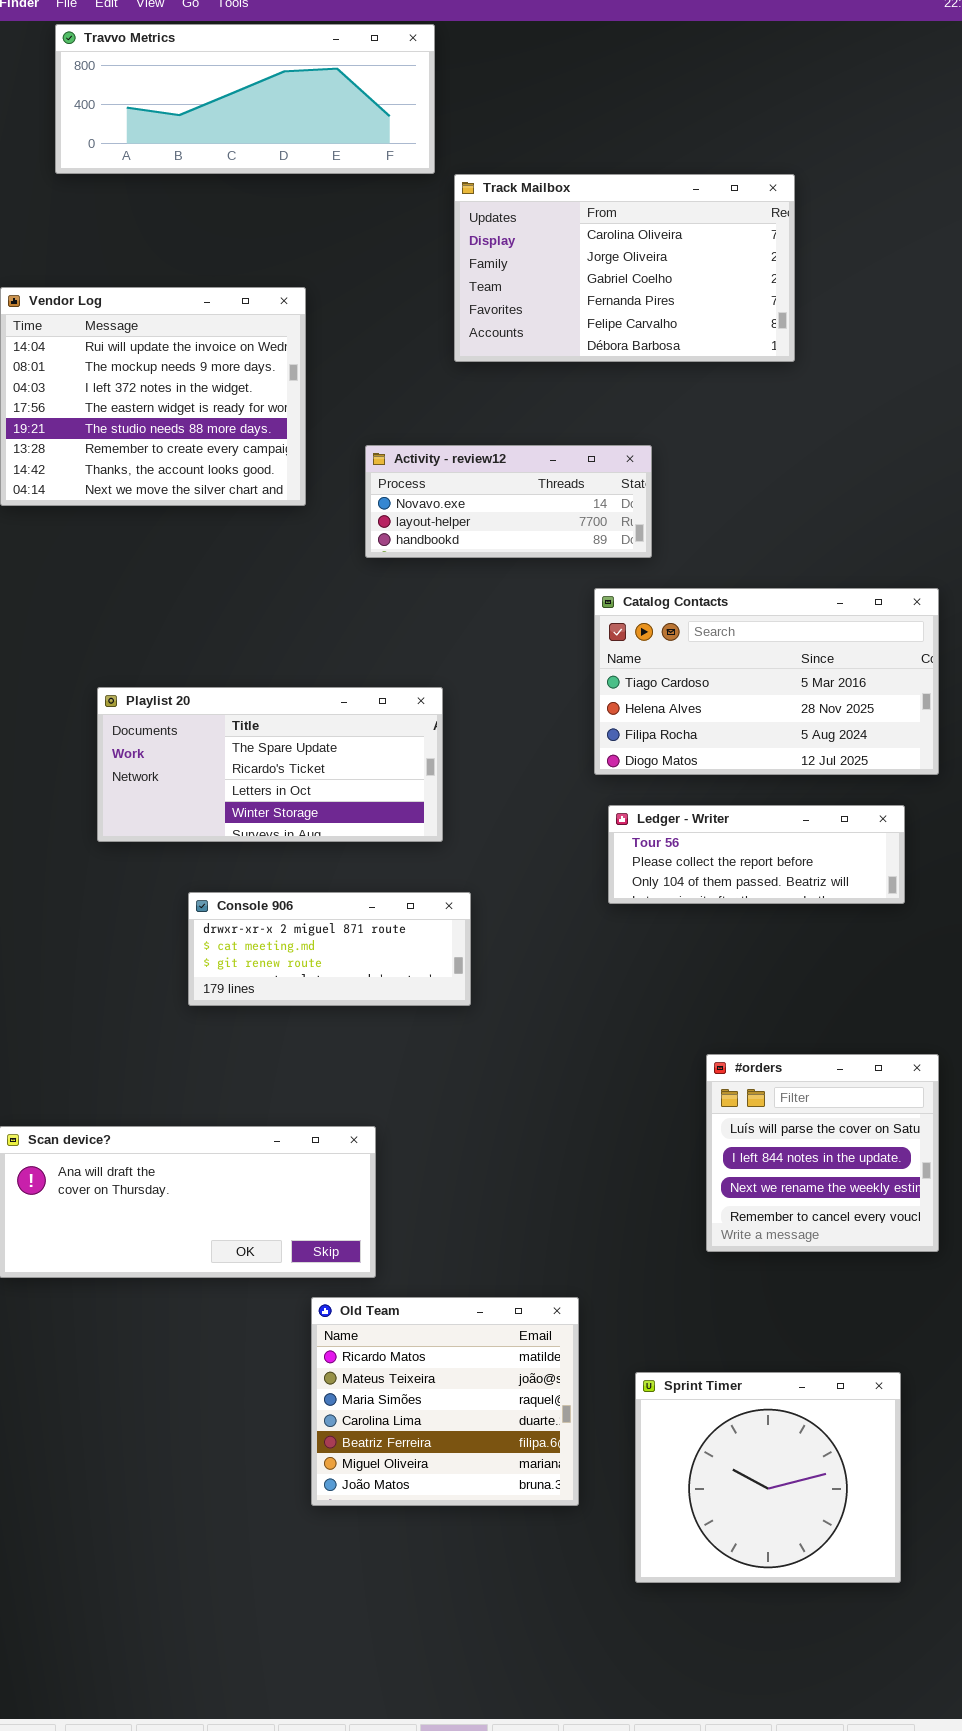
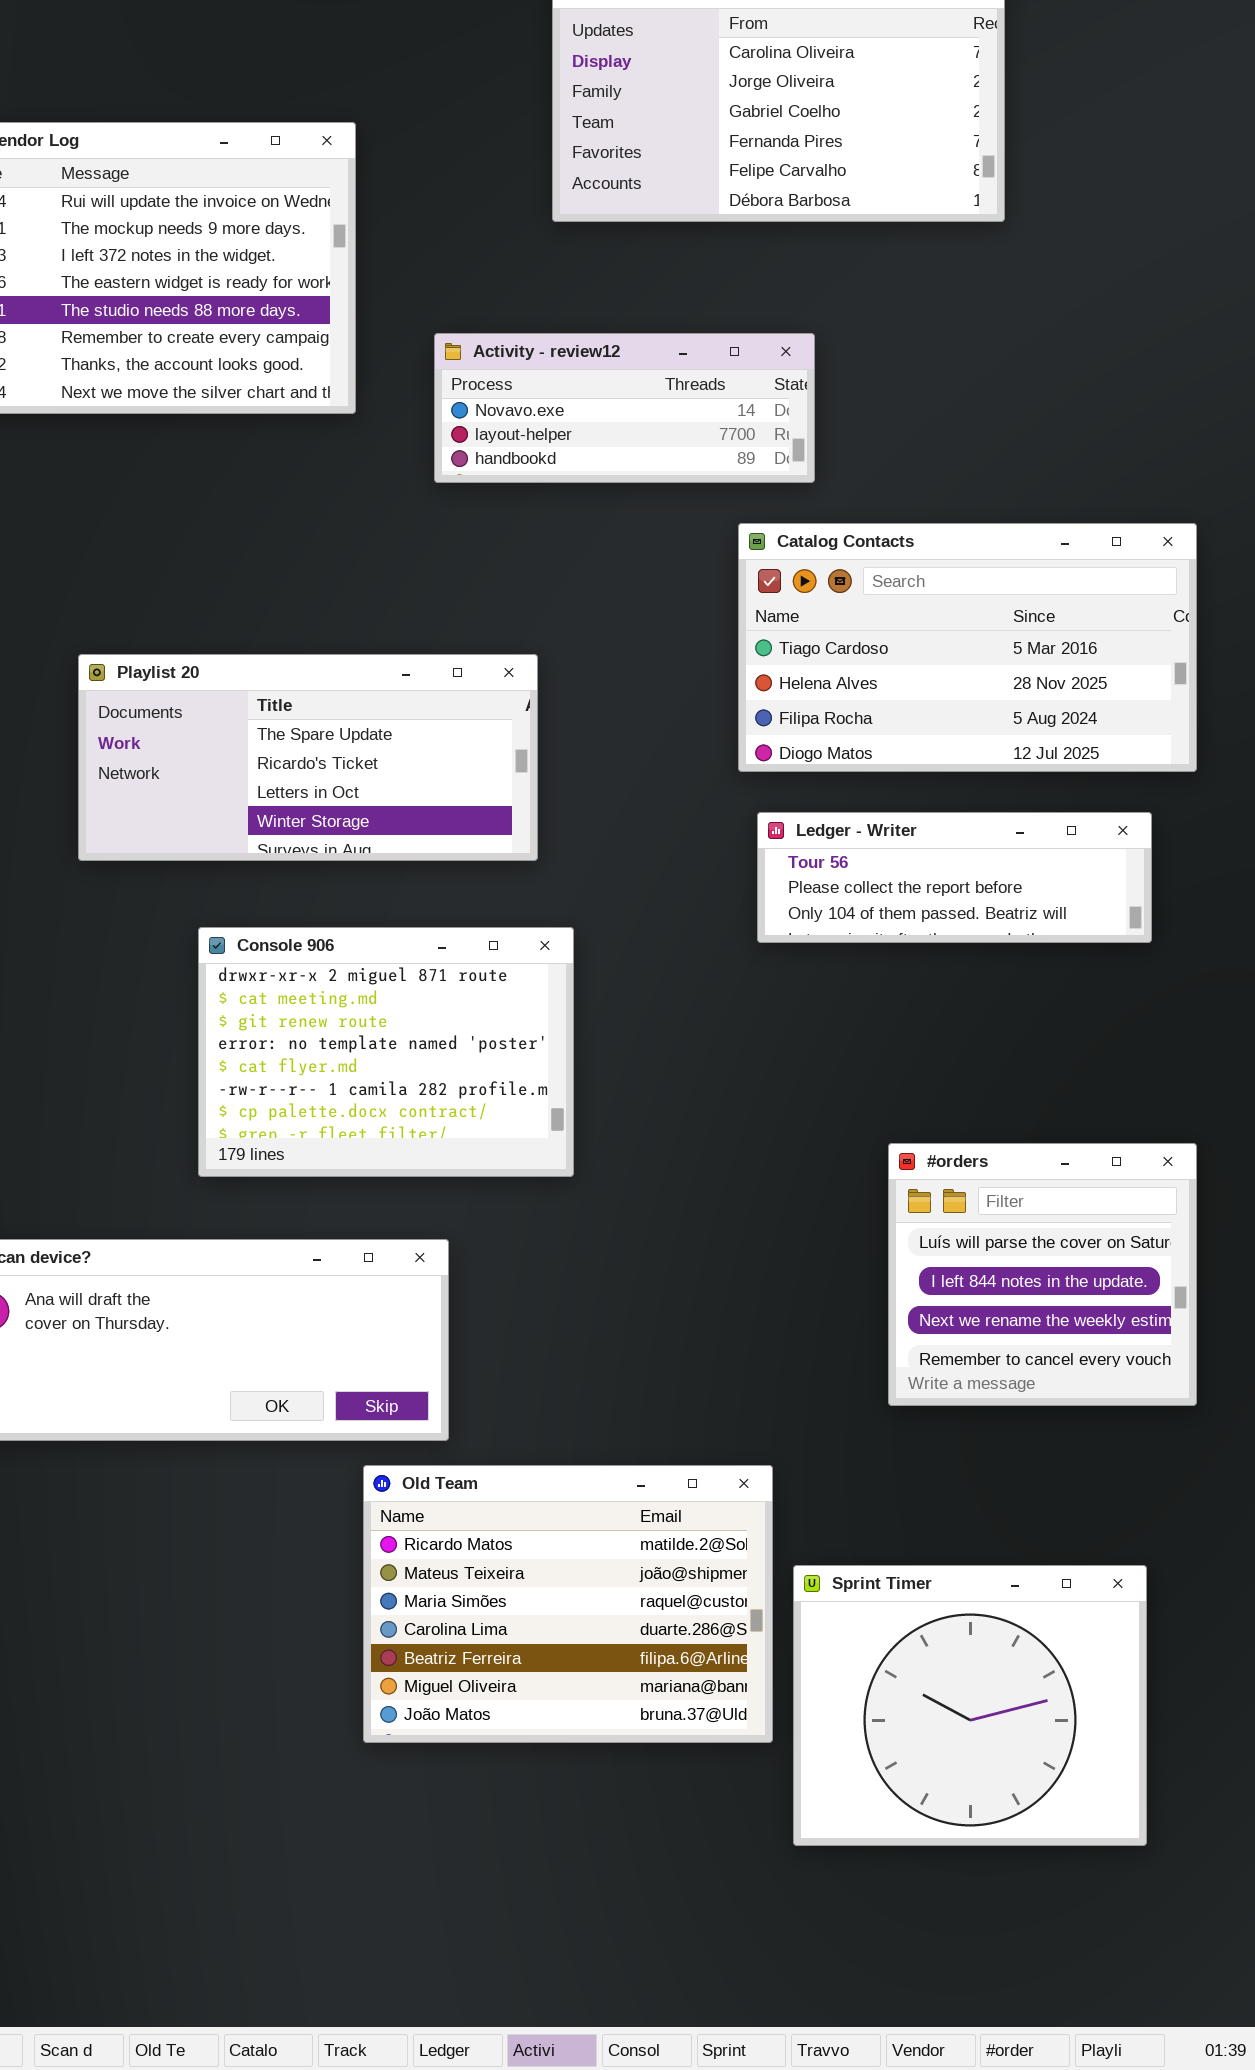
Console 906: [188,892,471,1006] -> [198,927,574,1177], resized
Old Team: [311,1297,579,1506] -> [363,1465,773,1743], resized

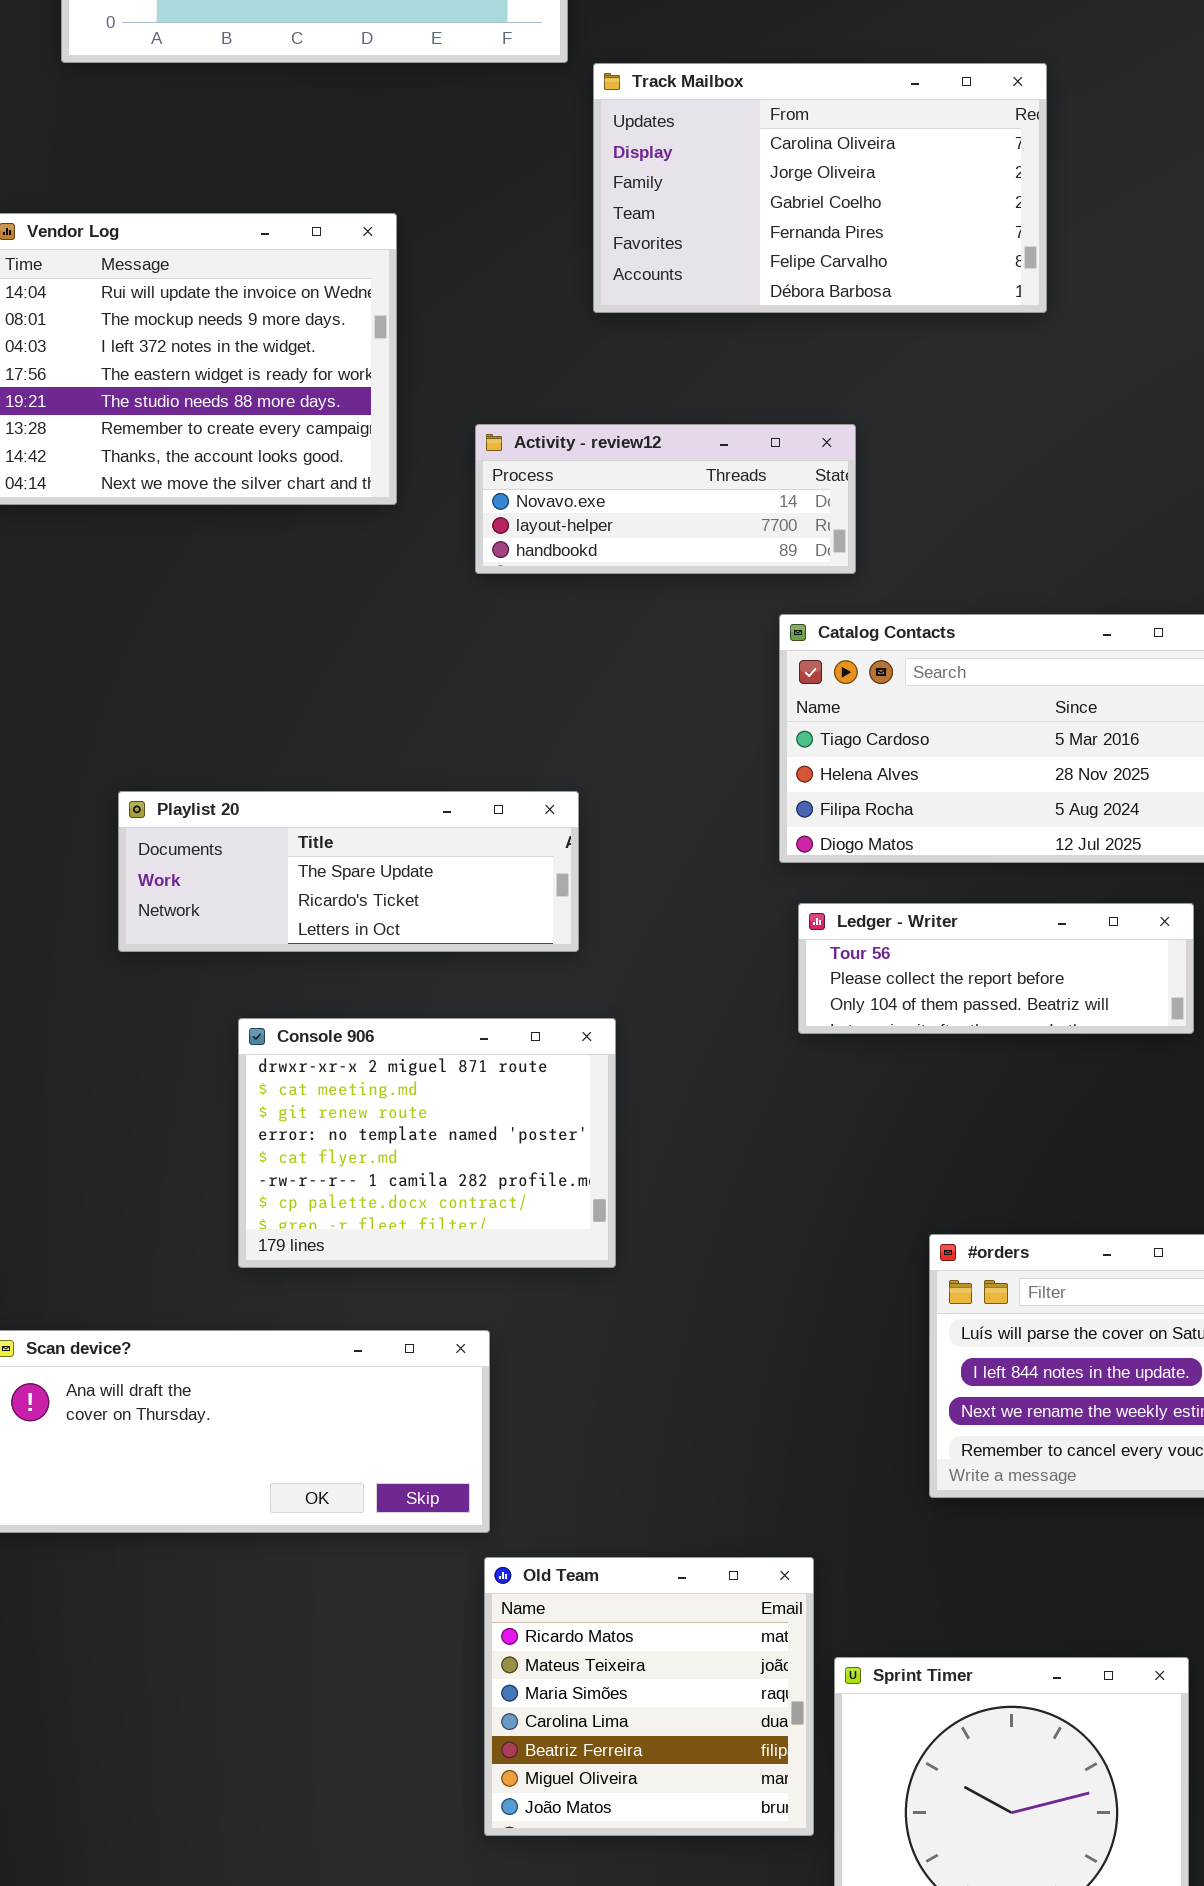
Playlist 20: [78,654,538,861] -> [118,791,579,952], resized
Old Team: [363,1465,773,1743] -> [484,1557,814,1836], resized

